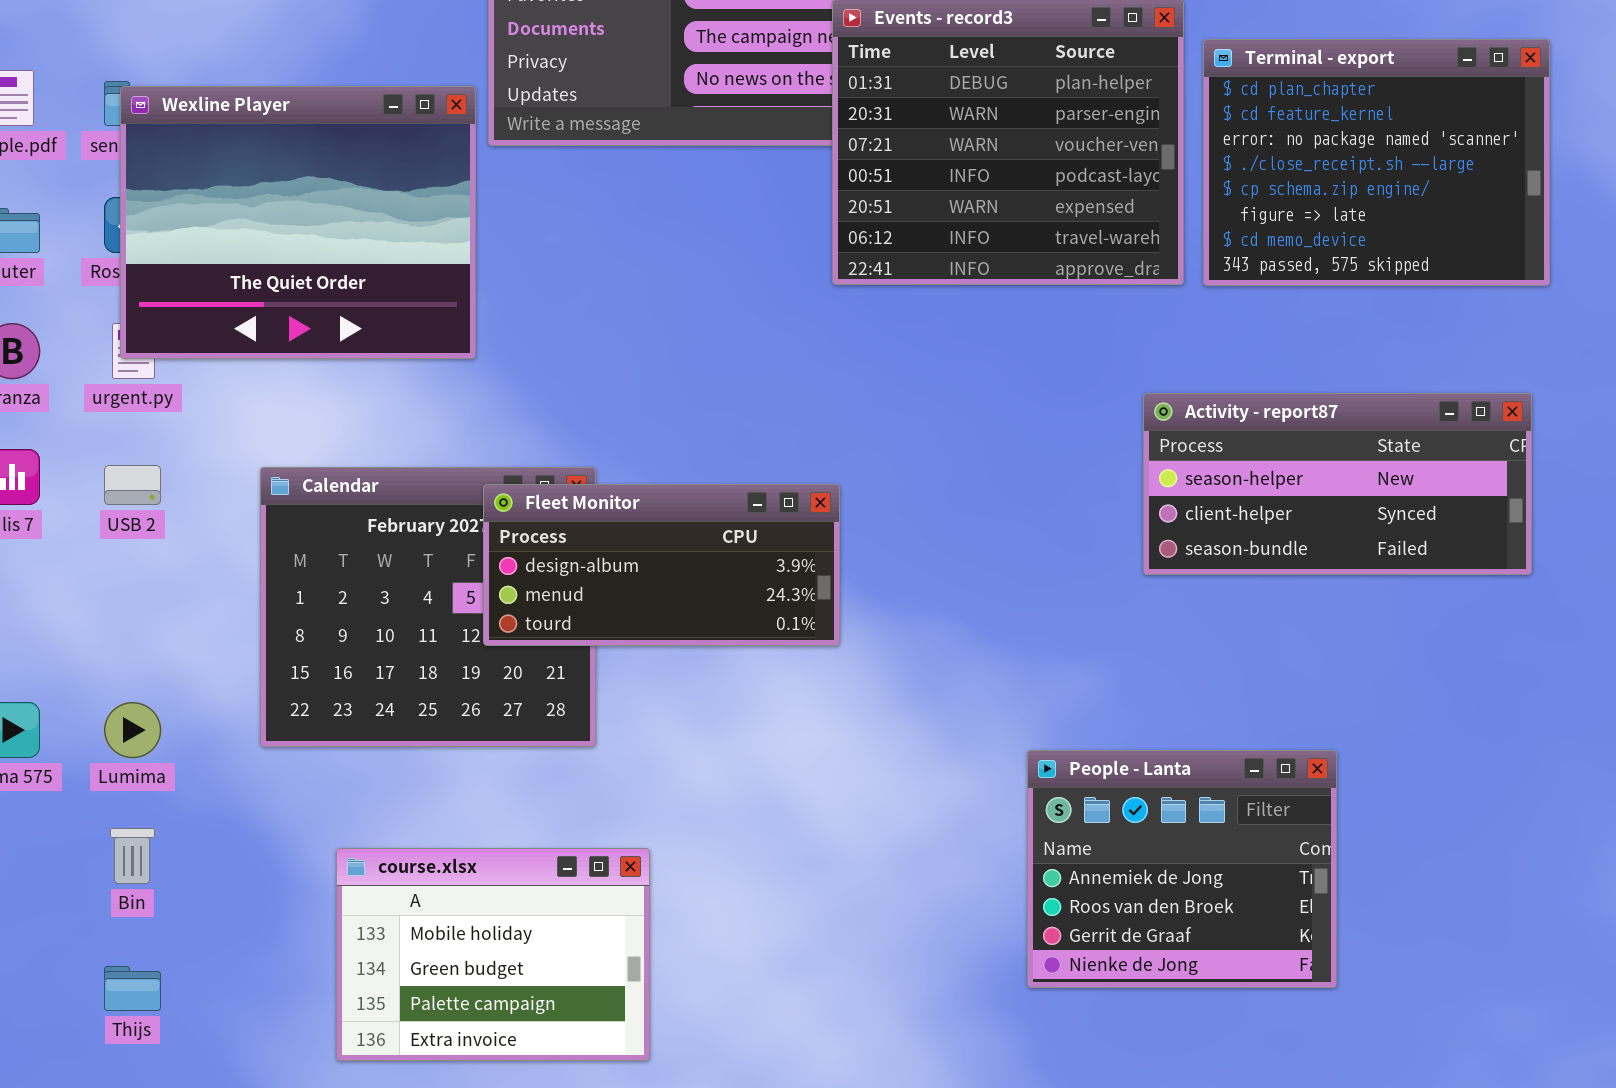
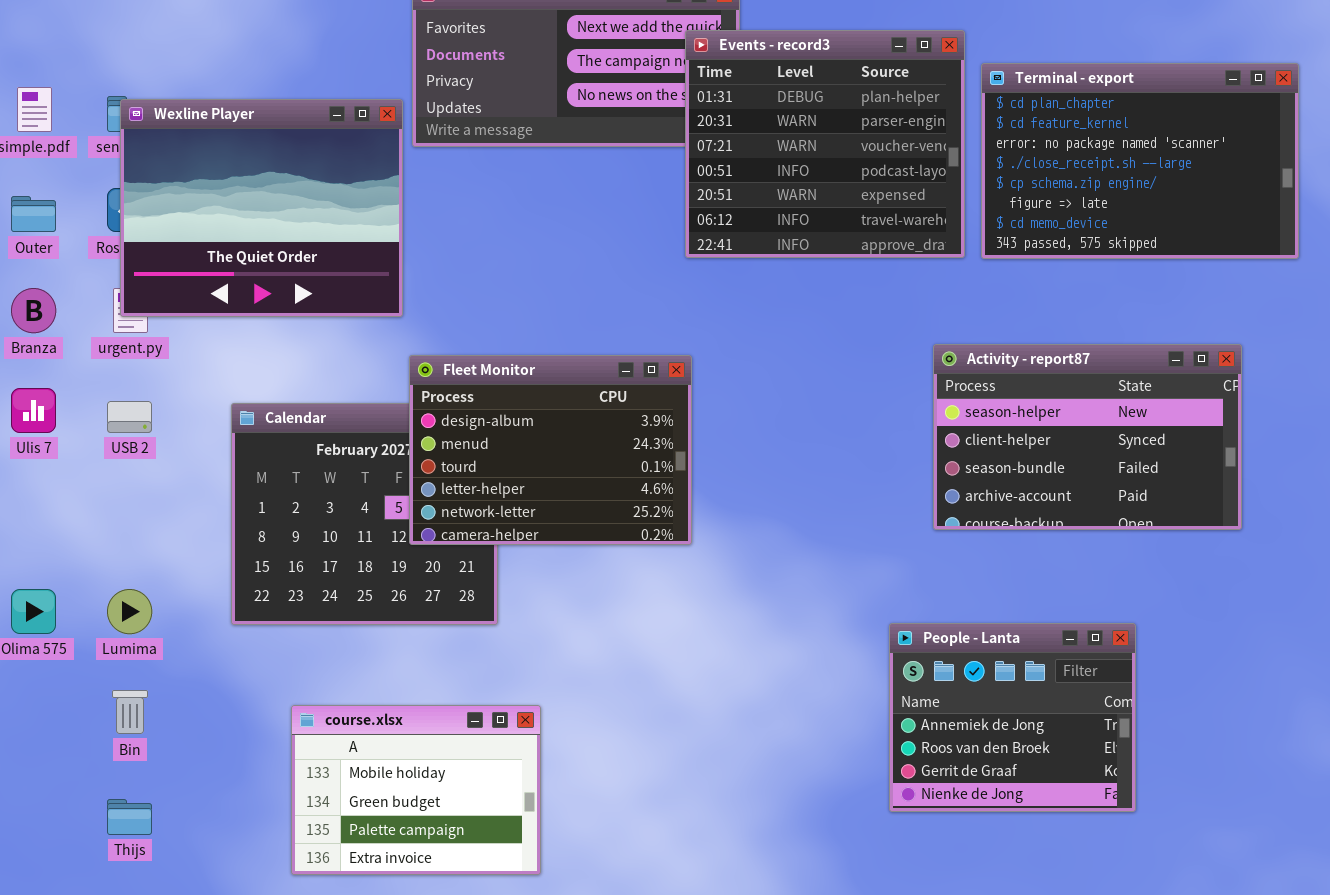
Terminal - export: [1203,39,1550,286] -> [981,63,1299,259], resized
Activity - report87: [1143,393,1532,575] -> [933,344,1242,530], resized
Fleet Monitor: [483,484,840,646] -> [409,355,692,545], resized
People - Lanta: [1027,750,1337,988] -> [889,623,1136,812], moved

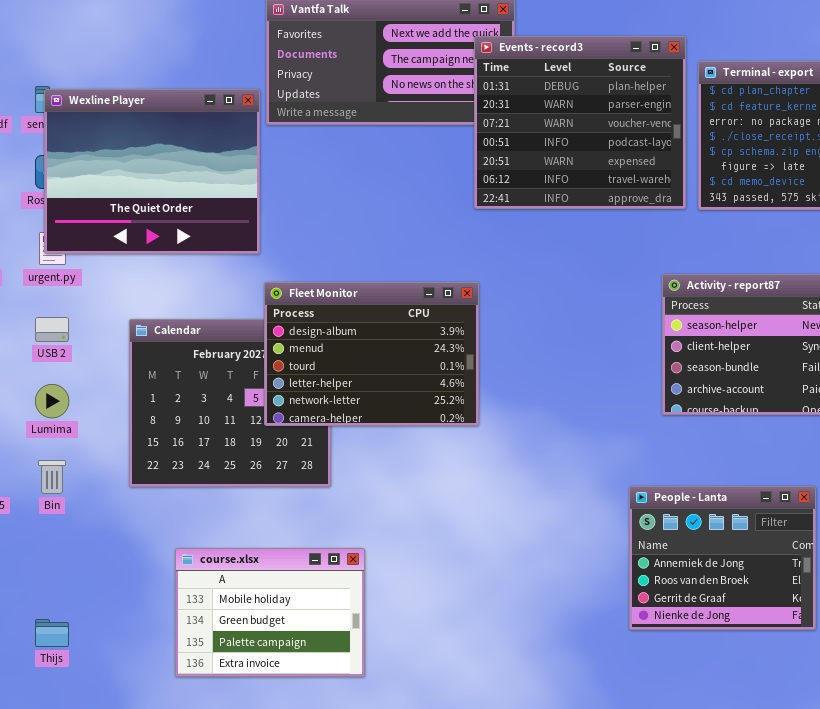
Lumima: [107,589,152,634] -> [35,384,69,418], moved
Bin: [112,690,148,734] -> [38,460,66,494], moved

